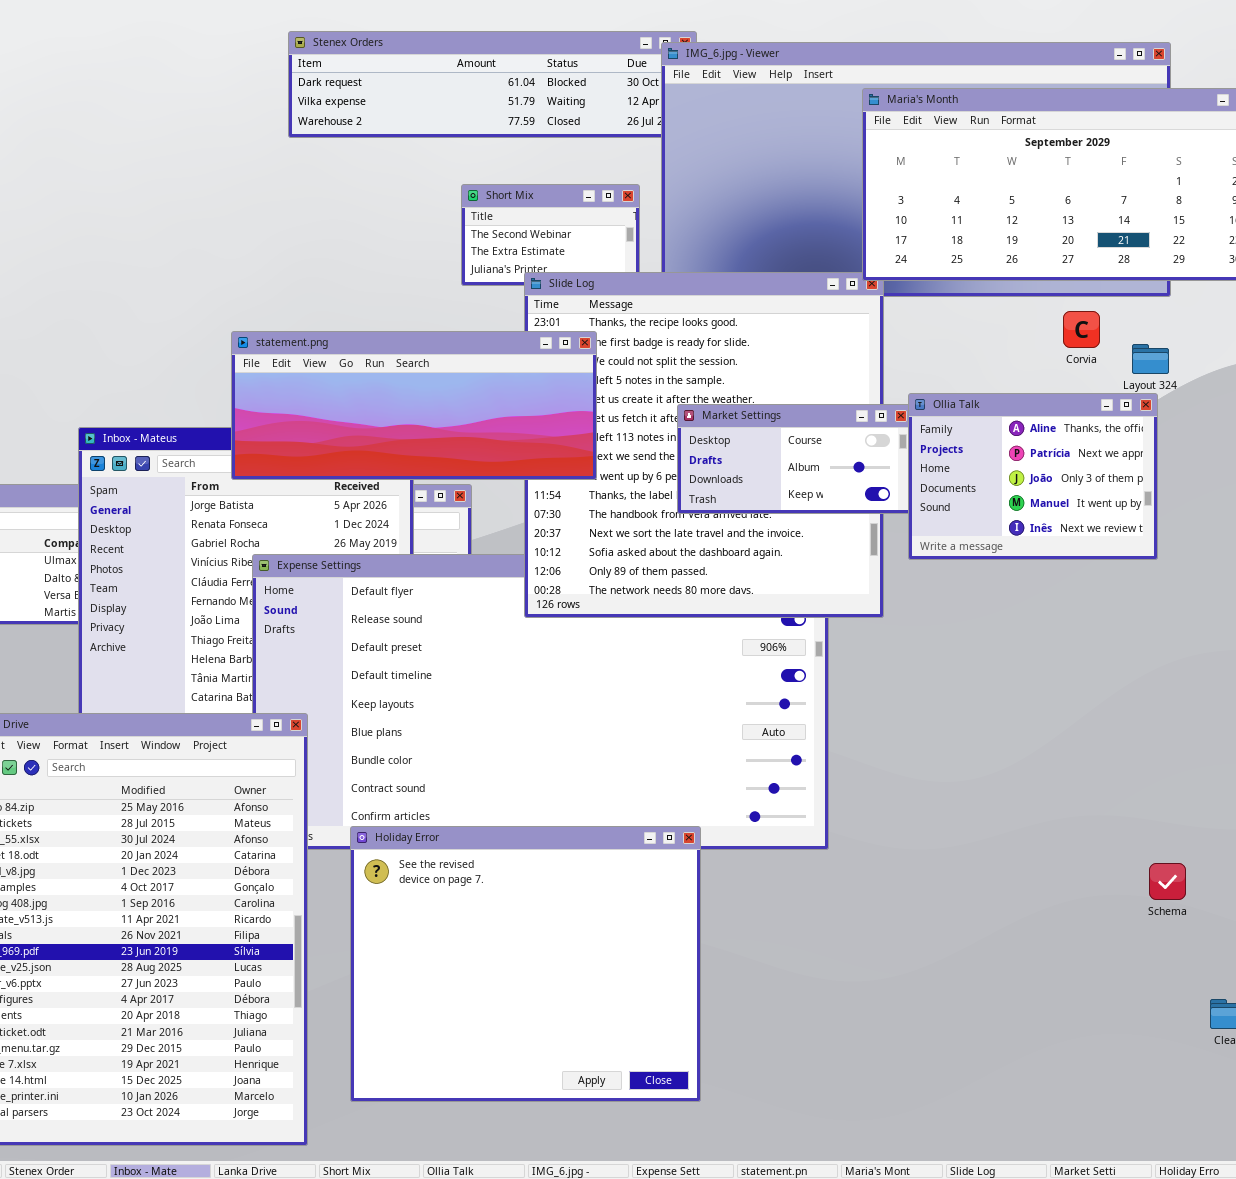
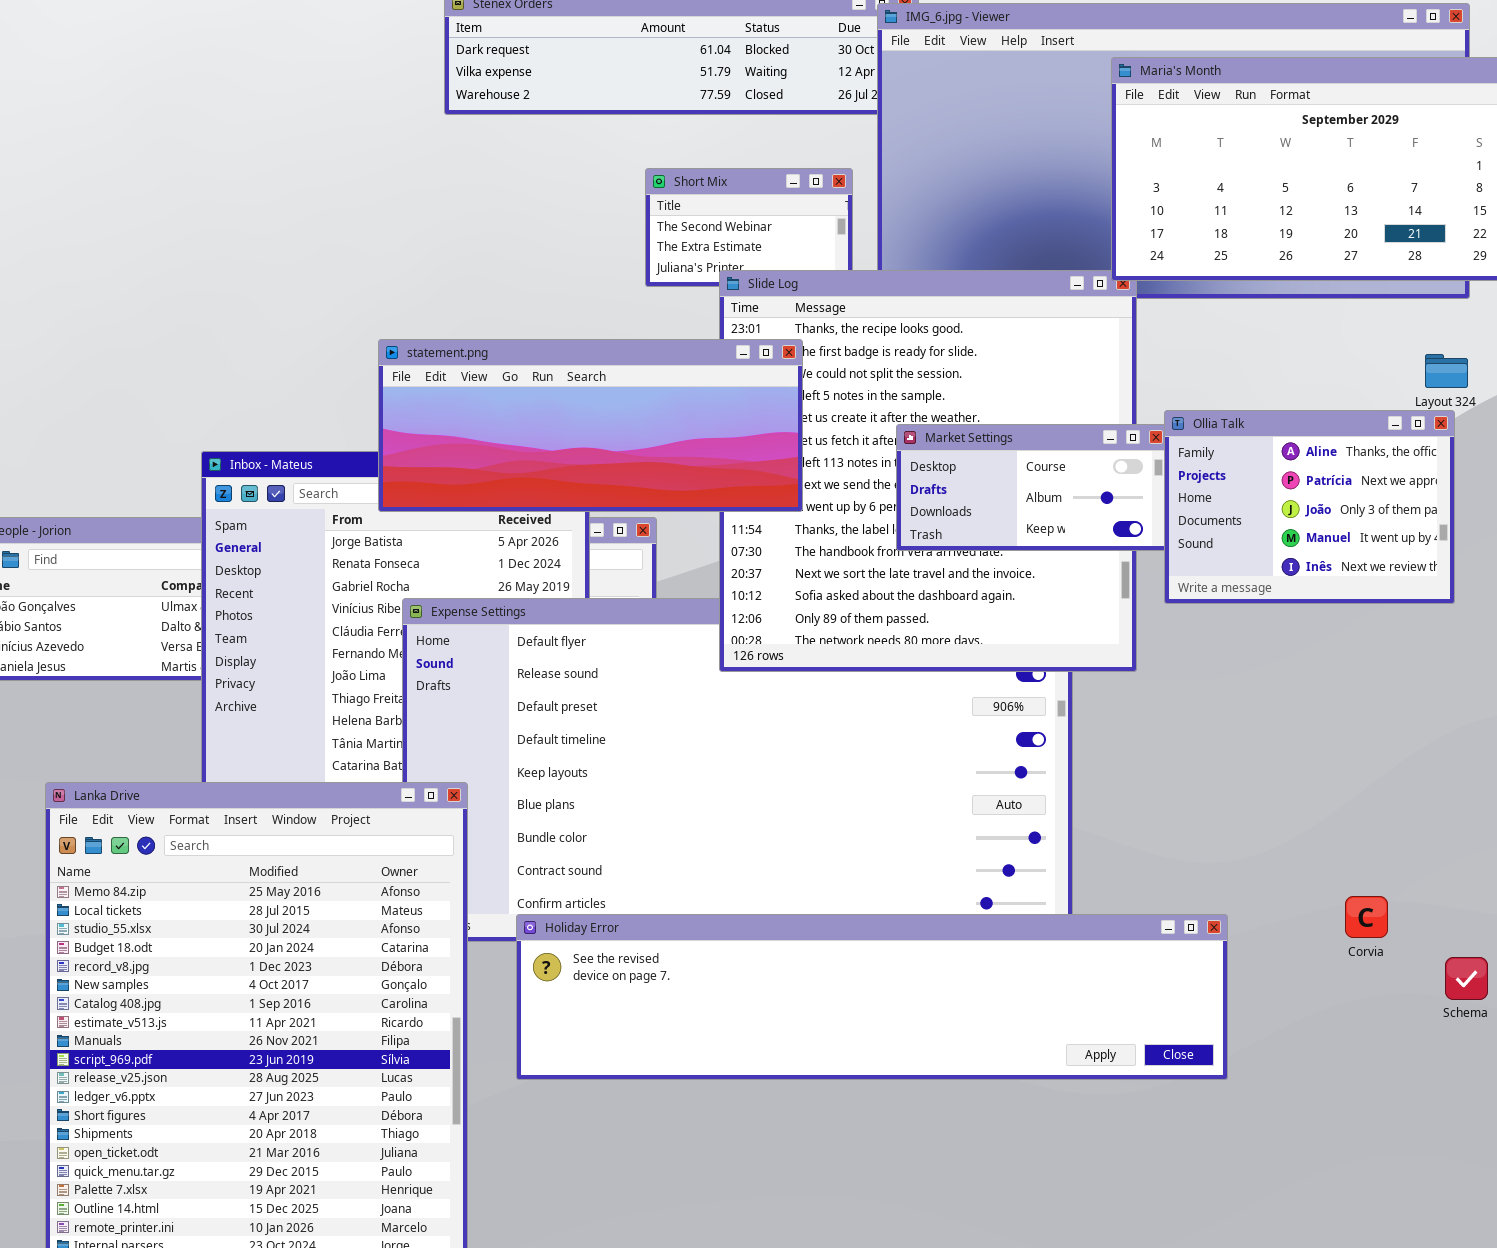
Corvia: [1063,311,1100,348] -> [1345,896,1388,938], moved
Holiday Error: [350,826,701,1102] -> [516,914,1228,1080], resized

